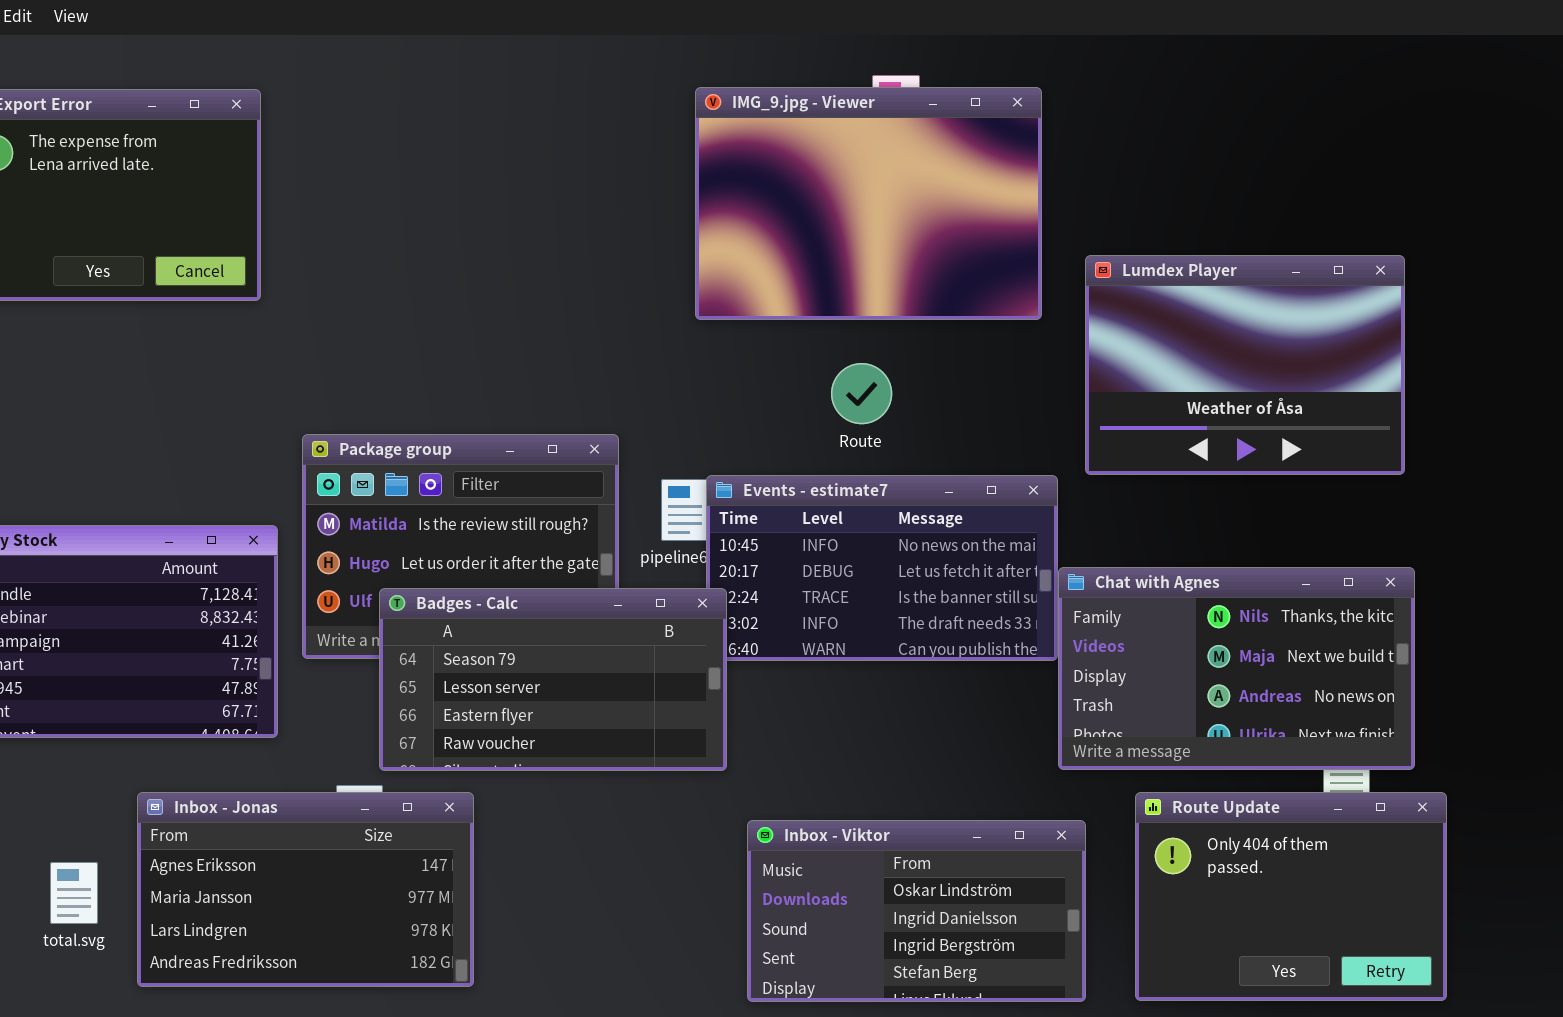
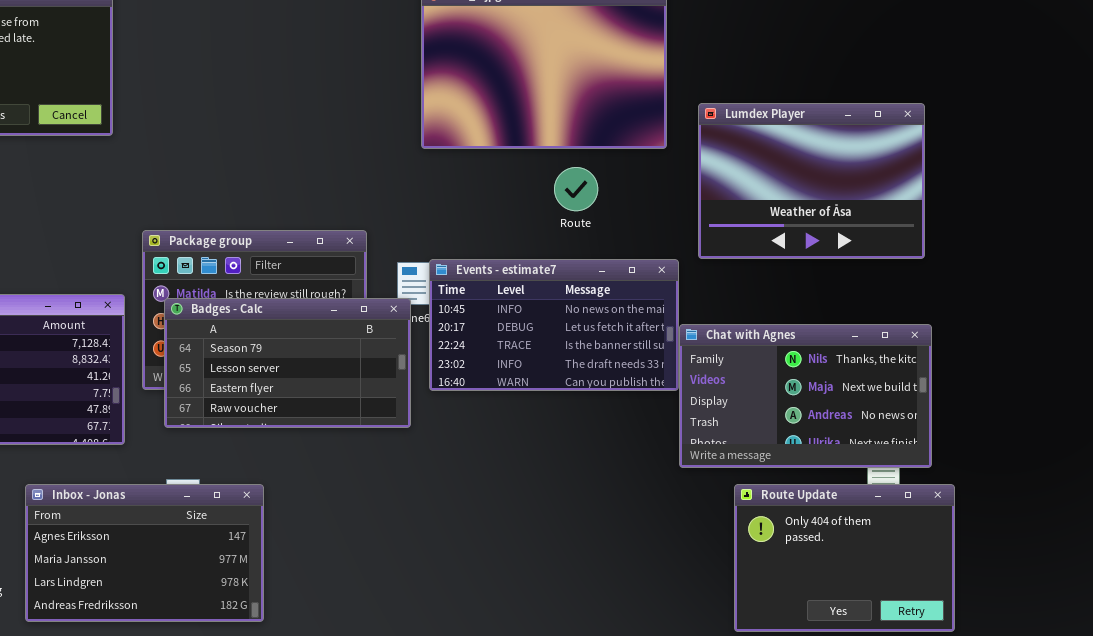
Route: [831,363,892,424] -> [554,167,598,211], moved
Badges - Calc: [379,588,727,771] -> [164,298,411,428], moved
Inbox - Viktor: [747,820,1086,1002] -> none, closed

